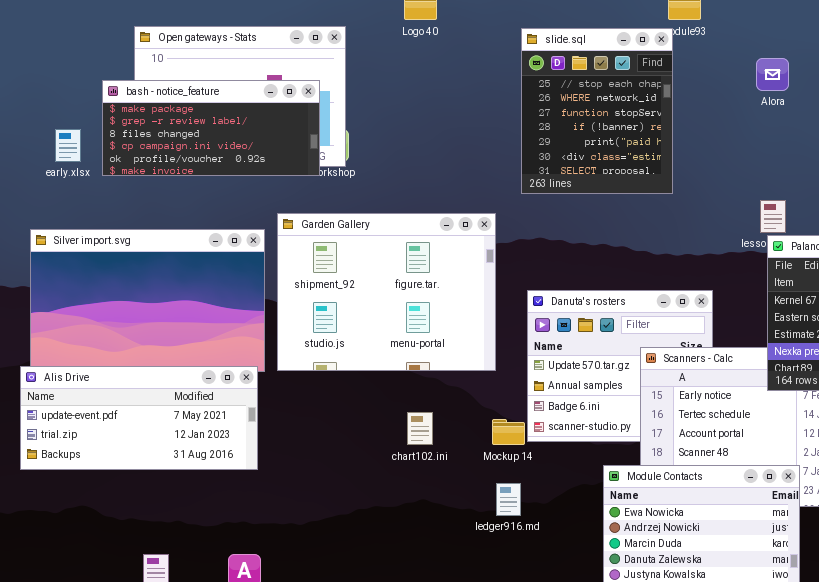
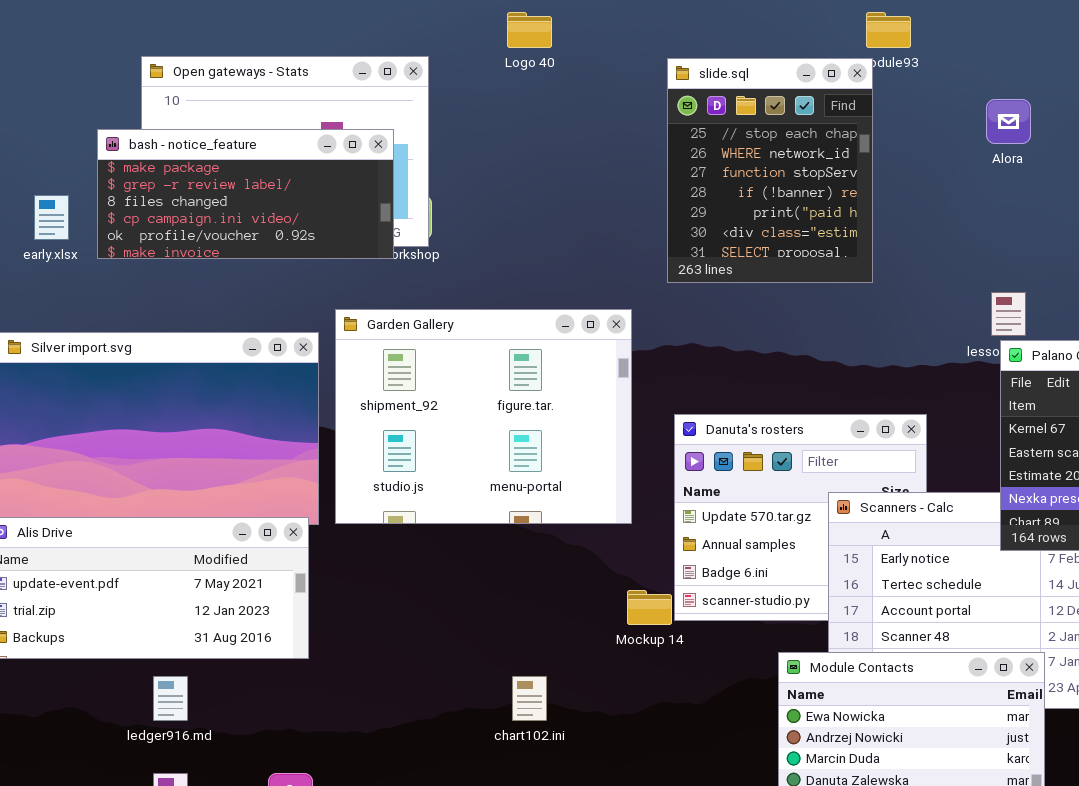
chart102.ini: [407,412,433,445] -> [512,676,547,721], moved
ledger916.md: [496,483,521,516] -> [153,676,188,721], moved

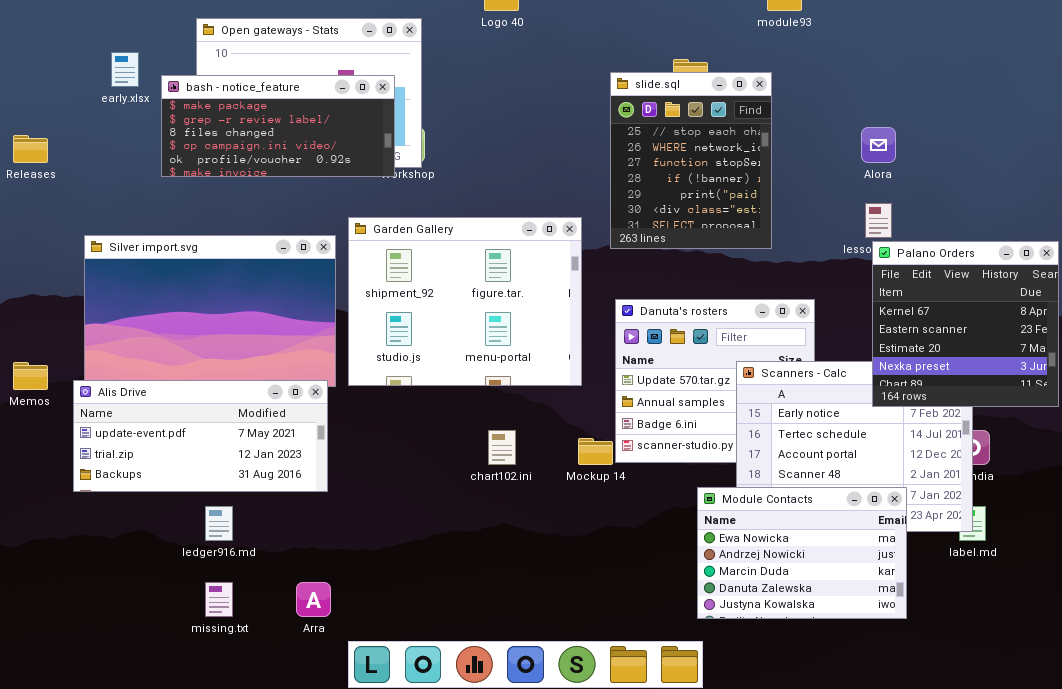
slide.sql: [667,58,873,283] -> [610,72,772,249], moved
Alora: [986,99,1031,144] -> [861,127,896,163], moved
early.xlsx: [34,195,69,240] -> [111,52,139,87], moved
chart102.ini: [512,676,547,721] -> [488,430,516,465], moved

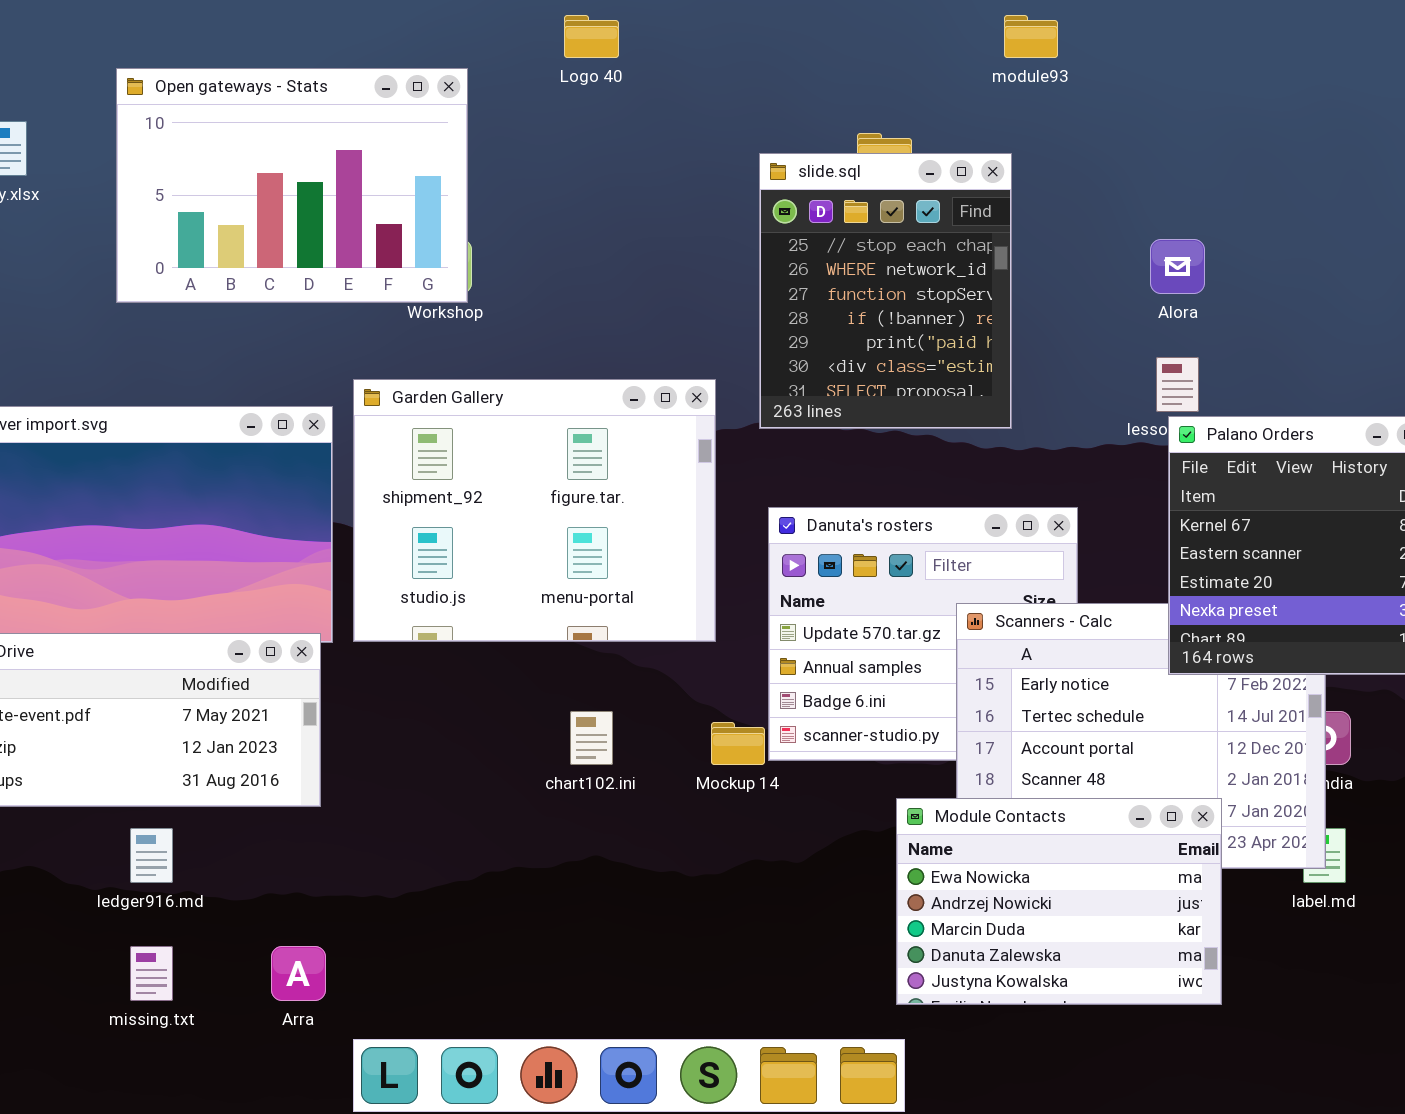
bash - notice_feature: [161,75,395,177] -> none, closed

